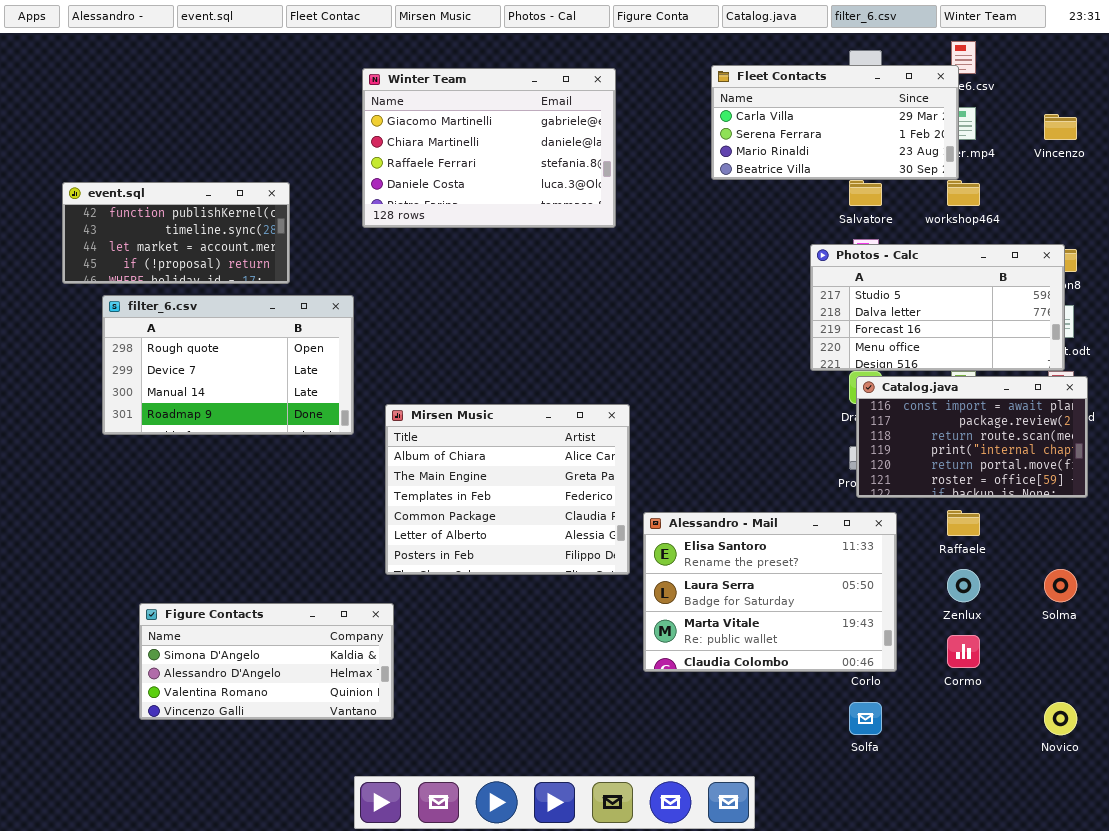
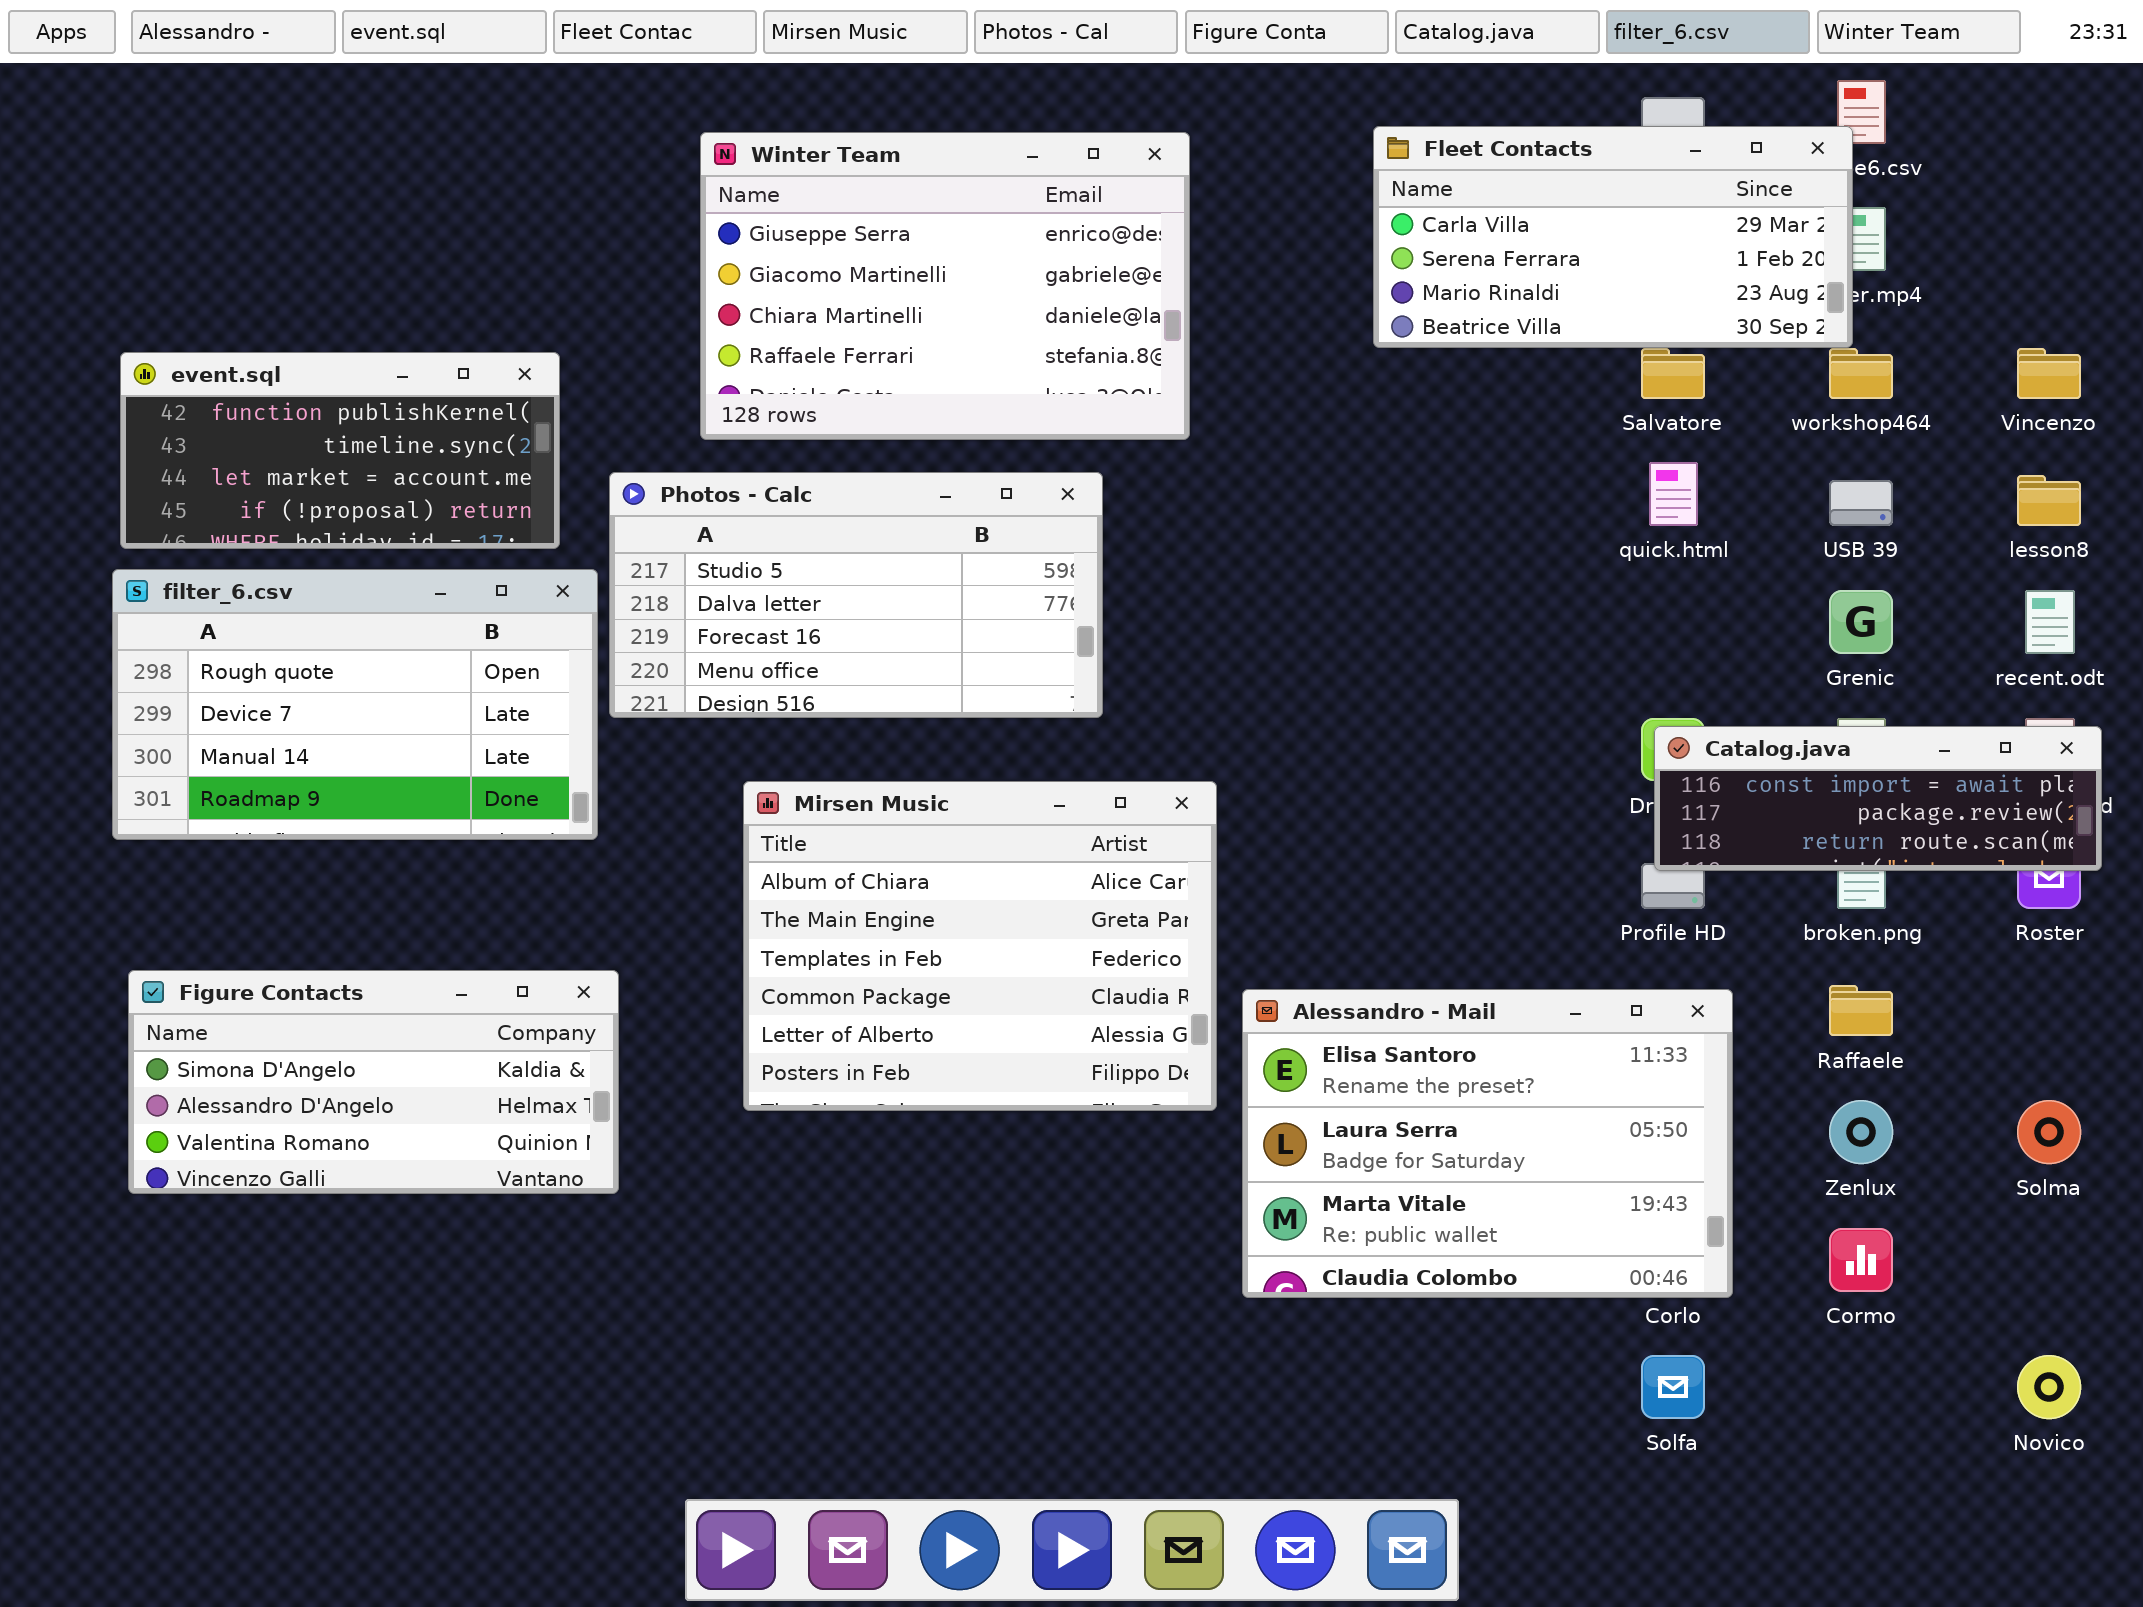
Winter Team: [362,68,616,228] -> [700,132,1190,440], scrolled up 1 row
Vincenzo: [1044,114,1077,140] -> [2017,348,2081,399], moved
Photos - Calc: [810,244,1065,371] -> [609,472,1103,718], moved
filter_6.csv: [102,295,354,435] -> [112,569,598,840], moved
Catalog.java: [856,376,1088,498] -> [1654,726,2102,871], resized
Figure Contacts: [139,603,394,720] -> [128,970,619,1194], moved

